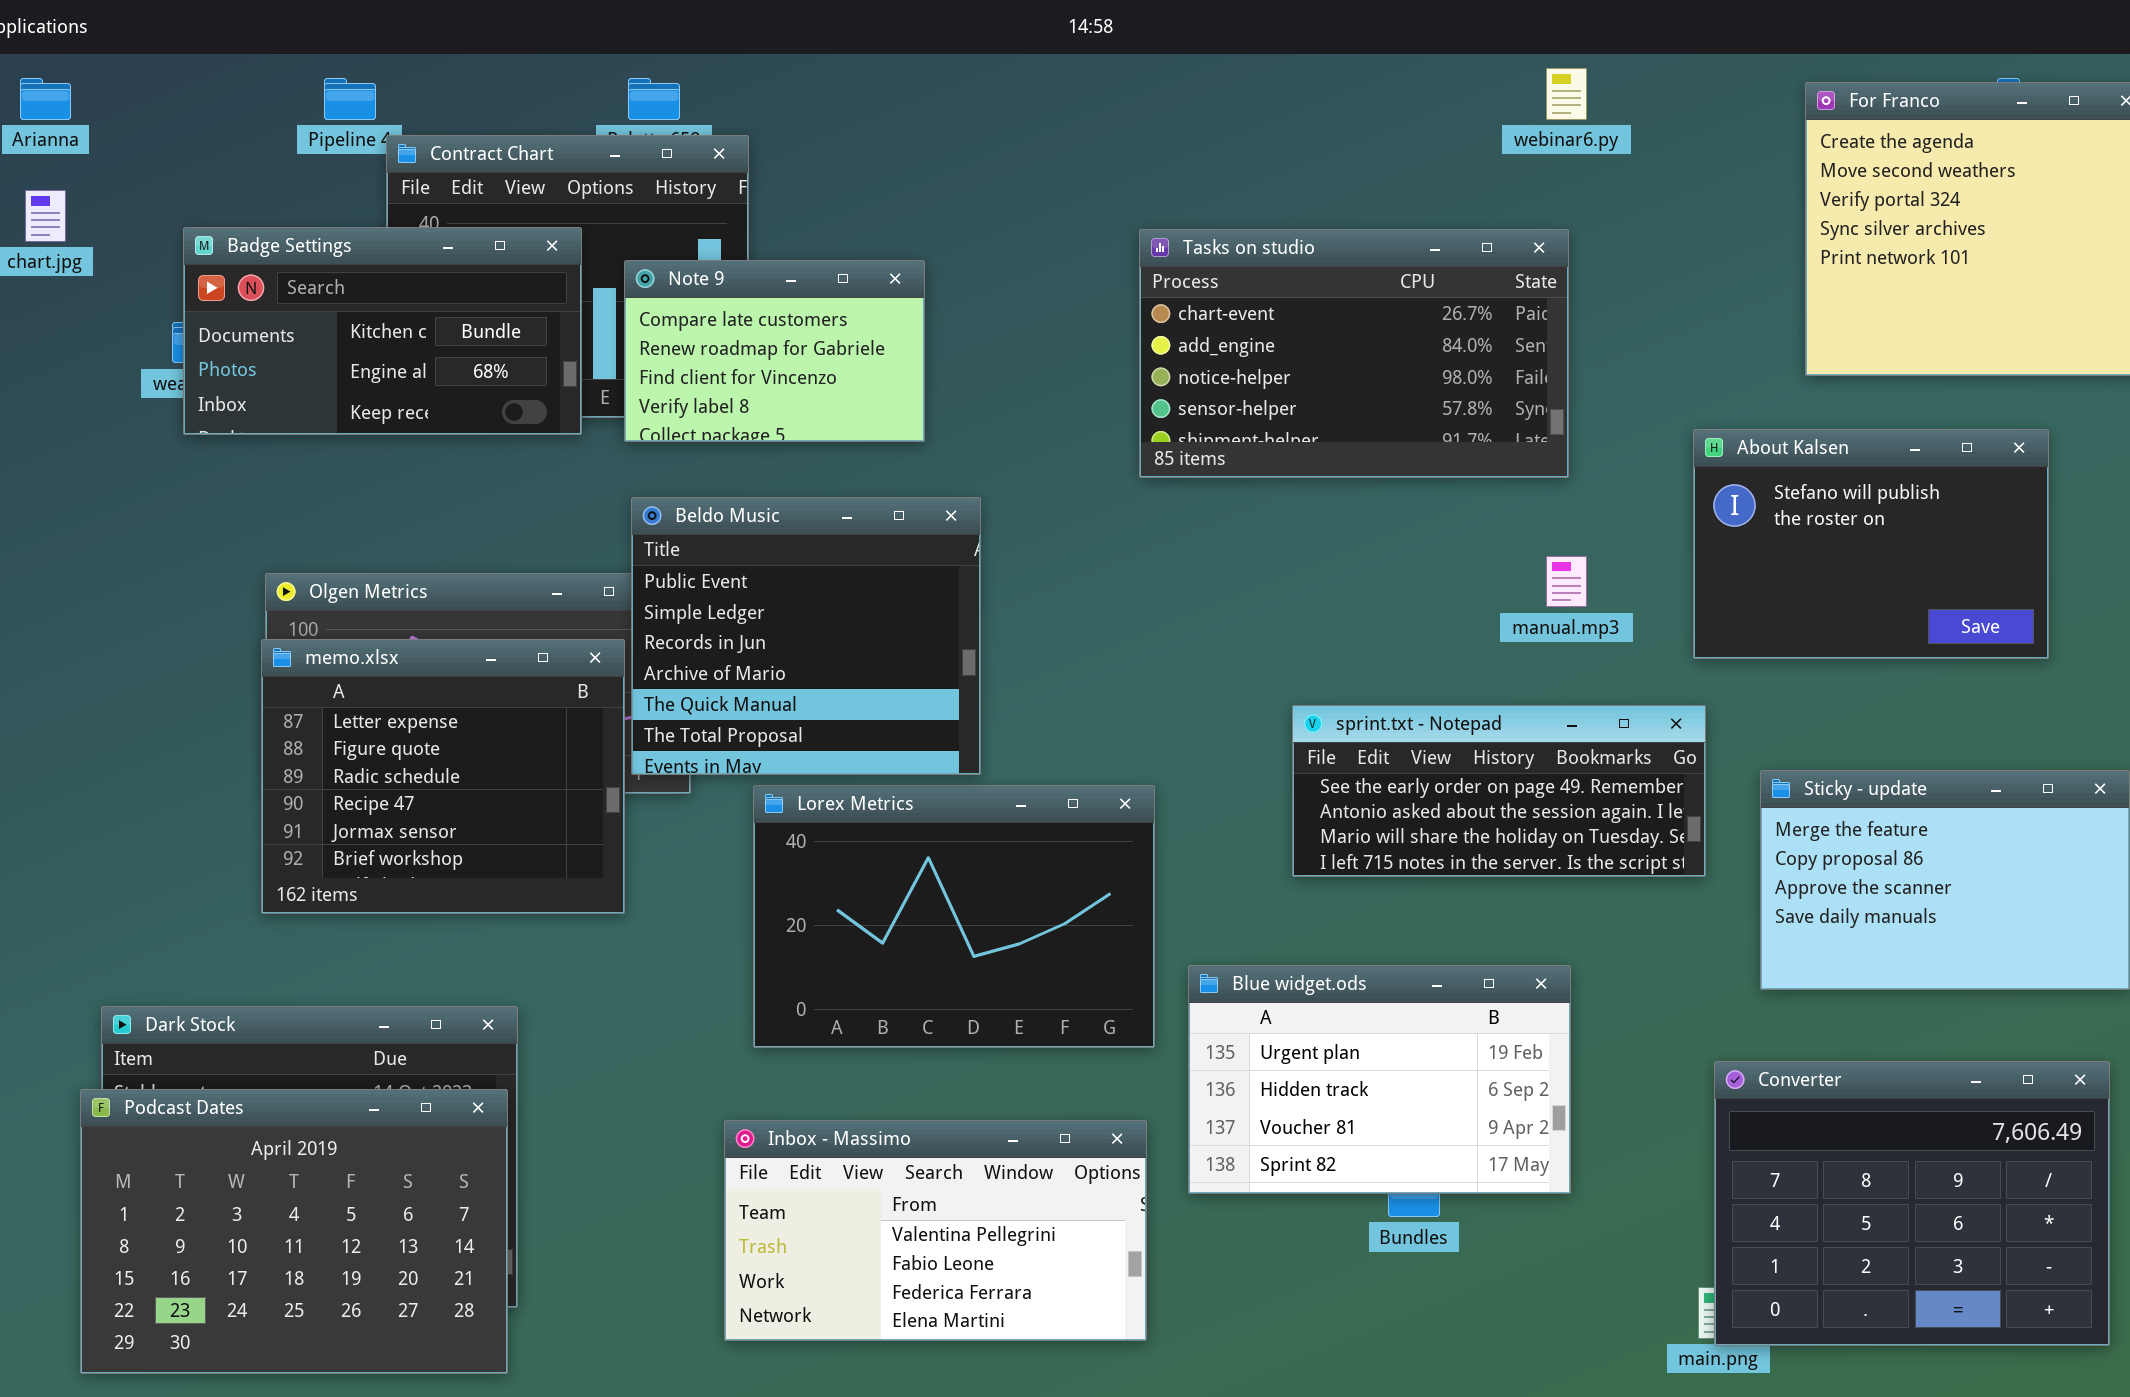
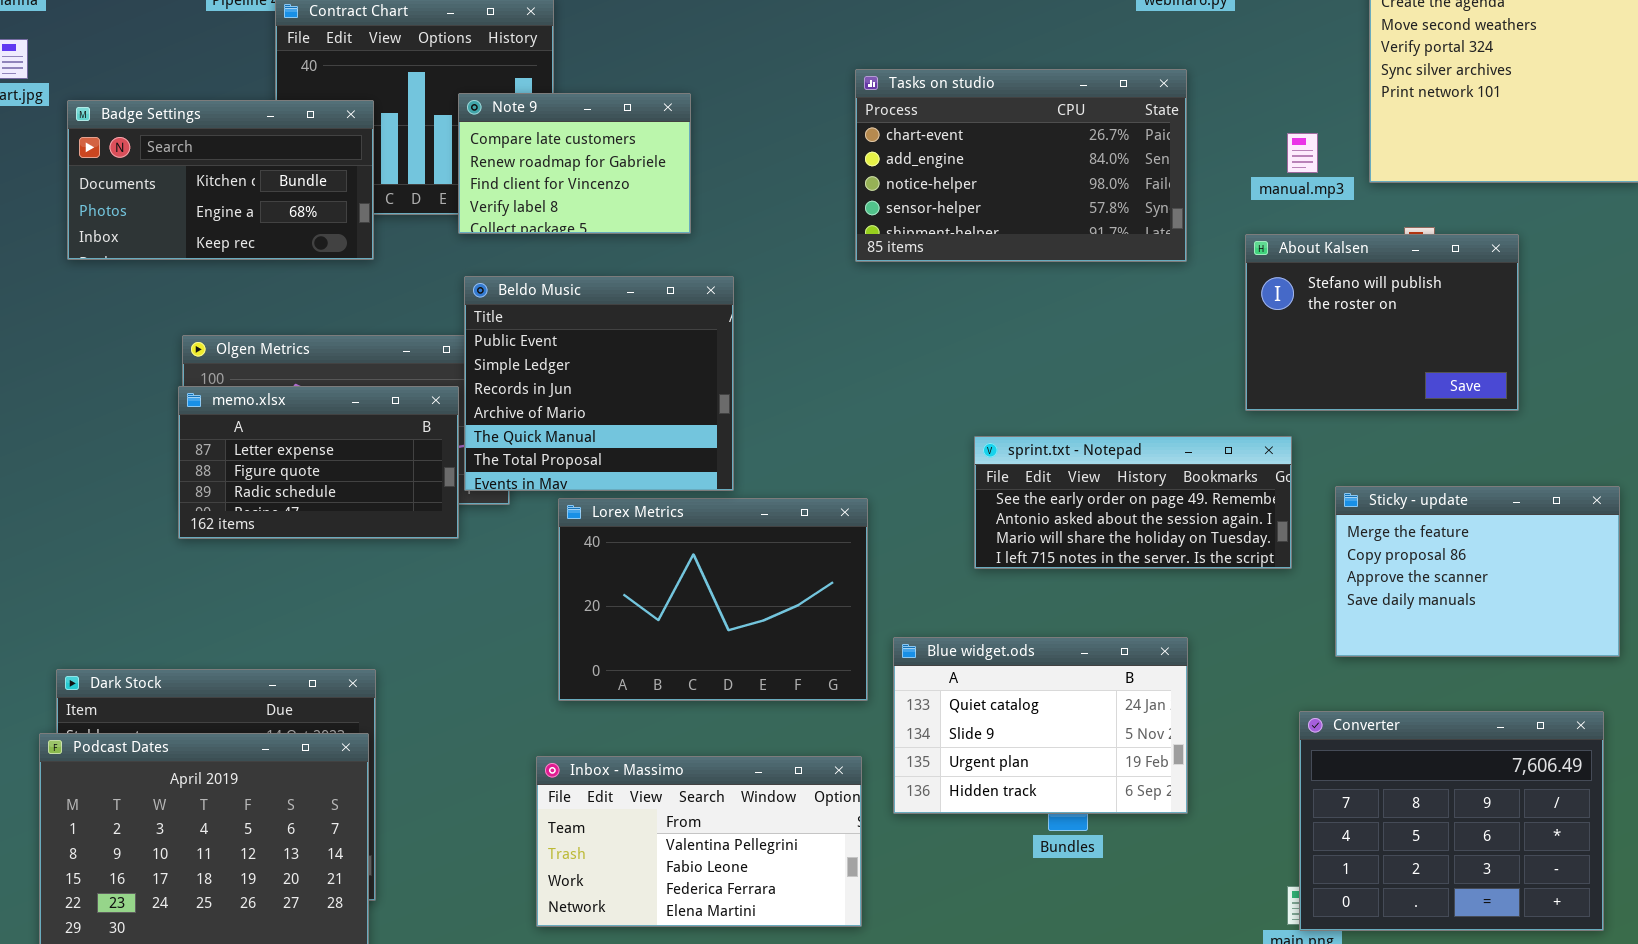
Badge Settings: [183,227,582,435] -> [67,100,374,260], moved
About Kalsen: [1693,429,2049,659] -> [1245,234,1519,411], moved
manual.mp3: [1546,556,1587,607] -> [1287,133,1318,173], moved
memo.xlsx: [261,639,625,914] -> [178,386,459,539], resized
Blue widget.ods: [1188,965,1571,1194] -> [893,637,1188,814], scrolled up 2 rows

